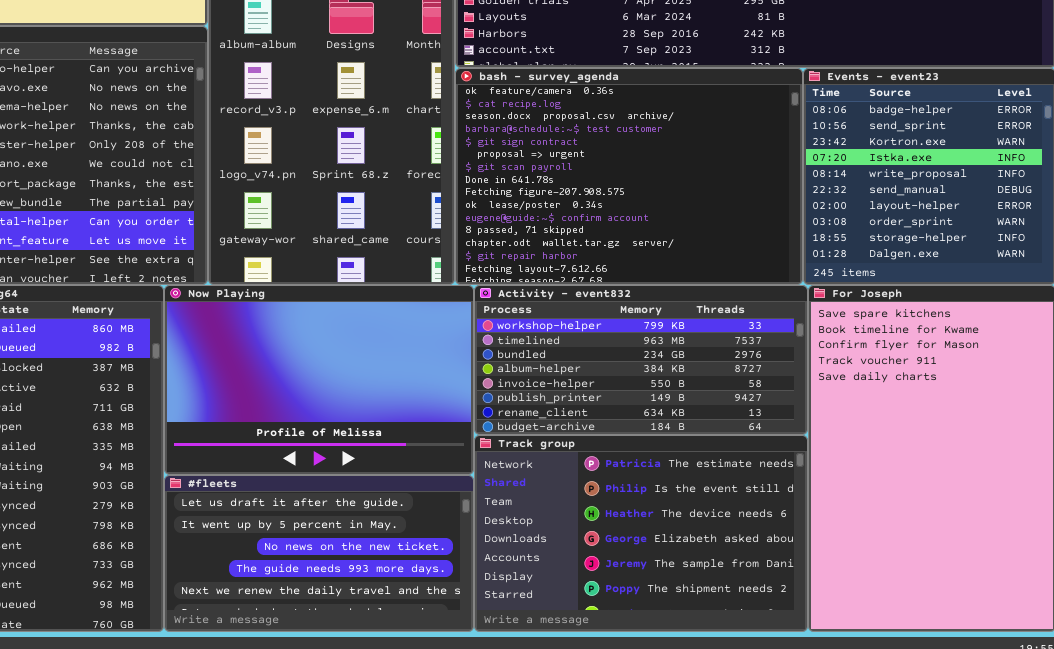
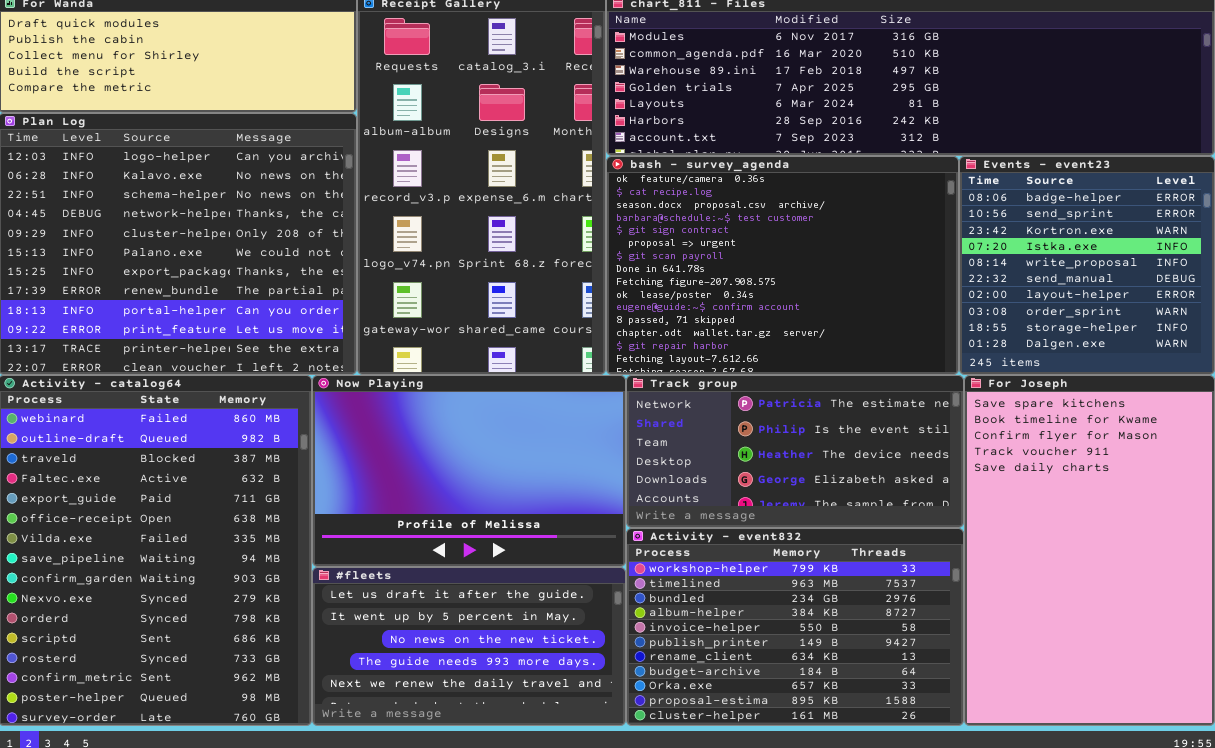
Activity - event832: [474,285,808,435] -> [626,528,964,726], moved, resized
Track group: [474,435,808,632] -> [626,375,964,528], moved, resized

